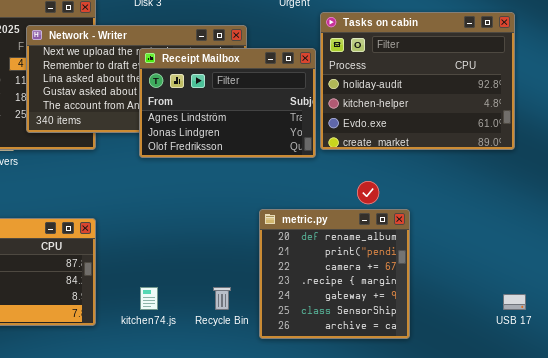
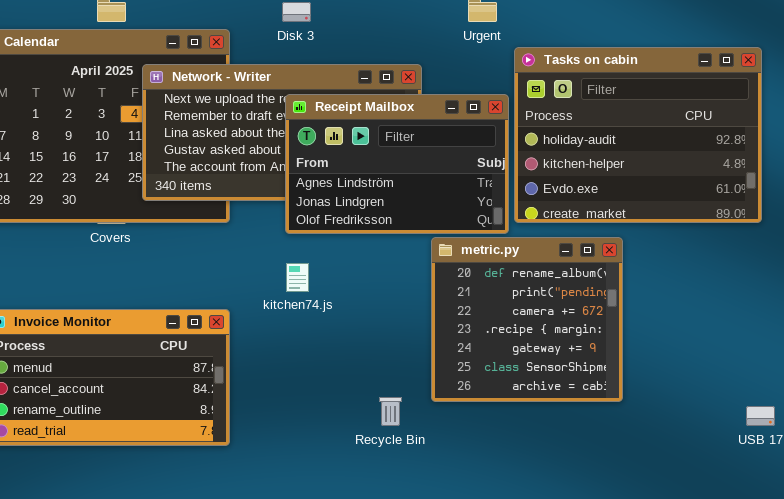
metric.py: [259,209,410,339] -> [431,237,623,402], moved
kitchen74.js: [140,287,158,310] -> [286,263,309,292], moved

